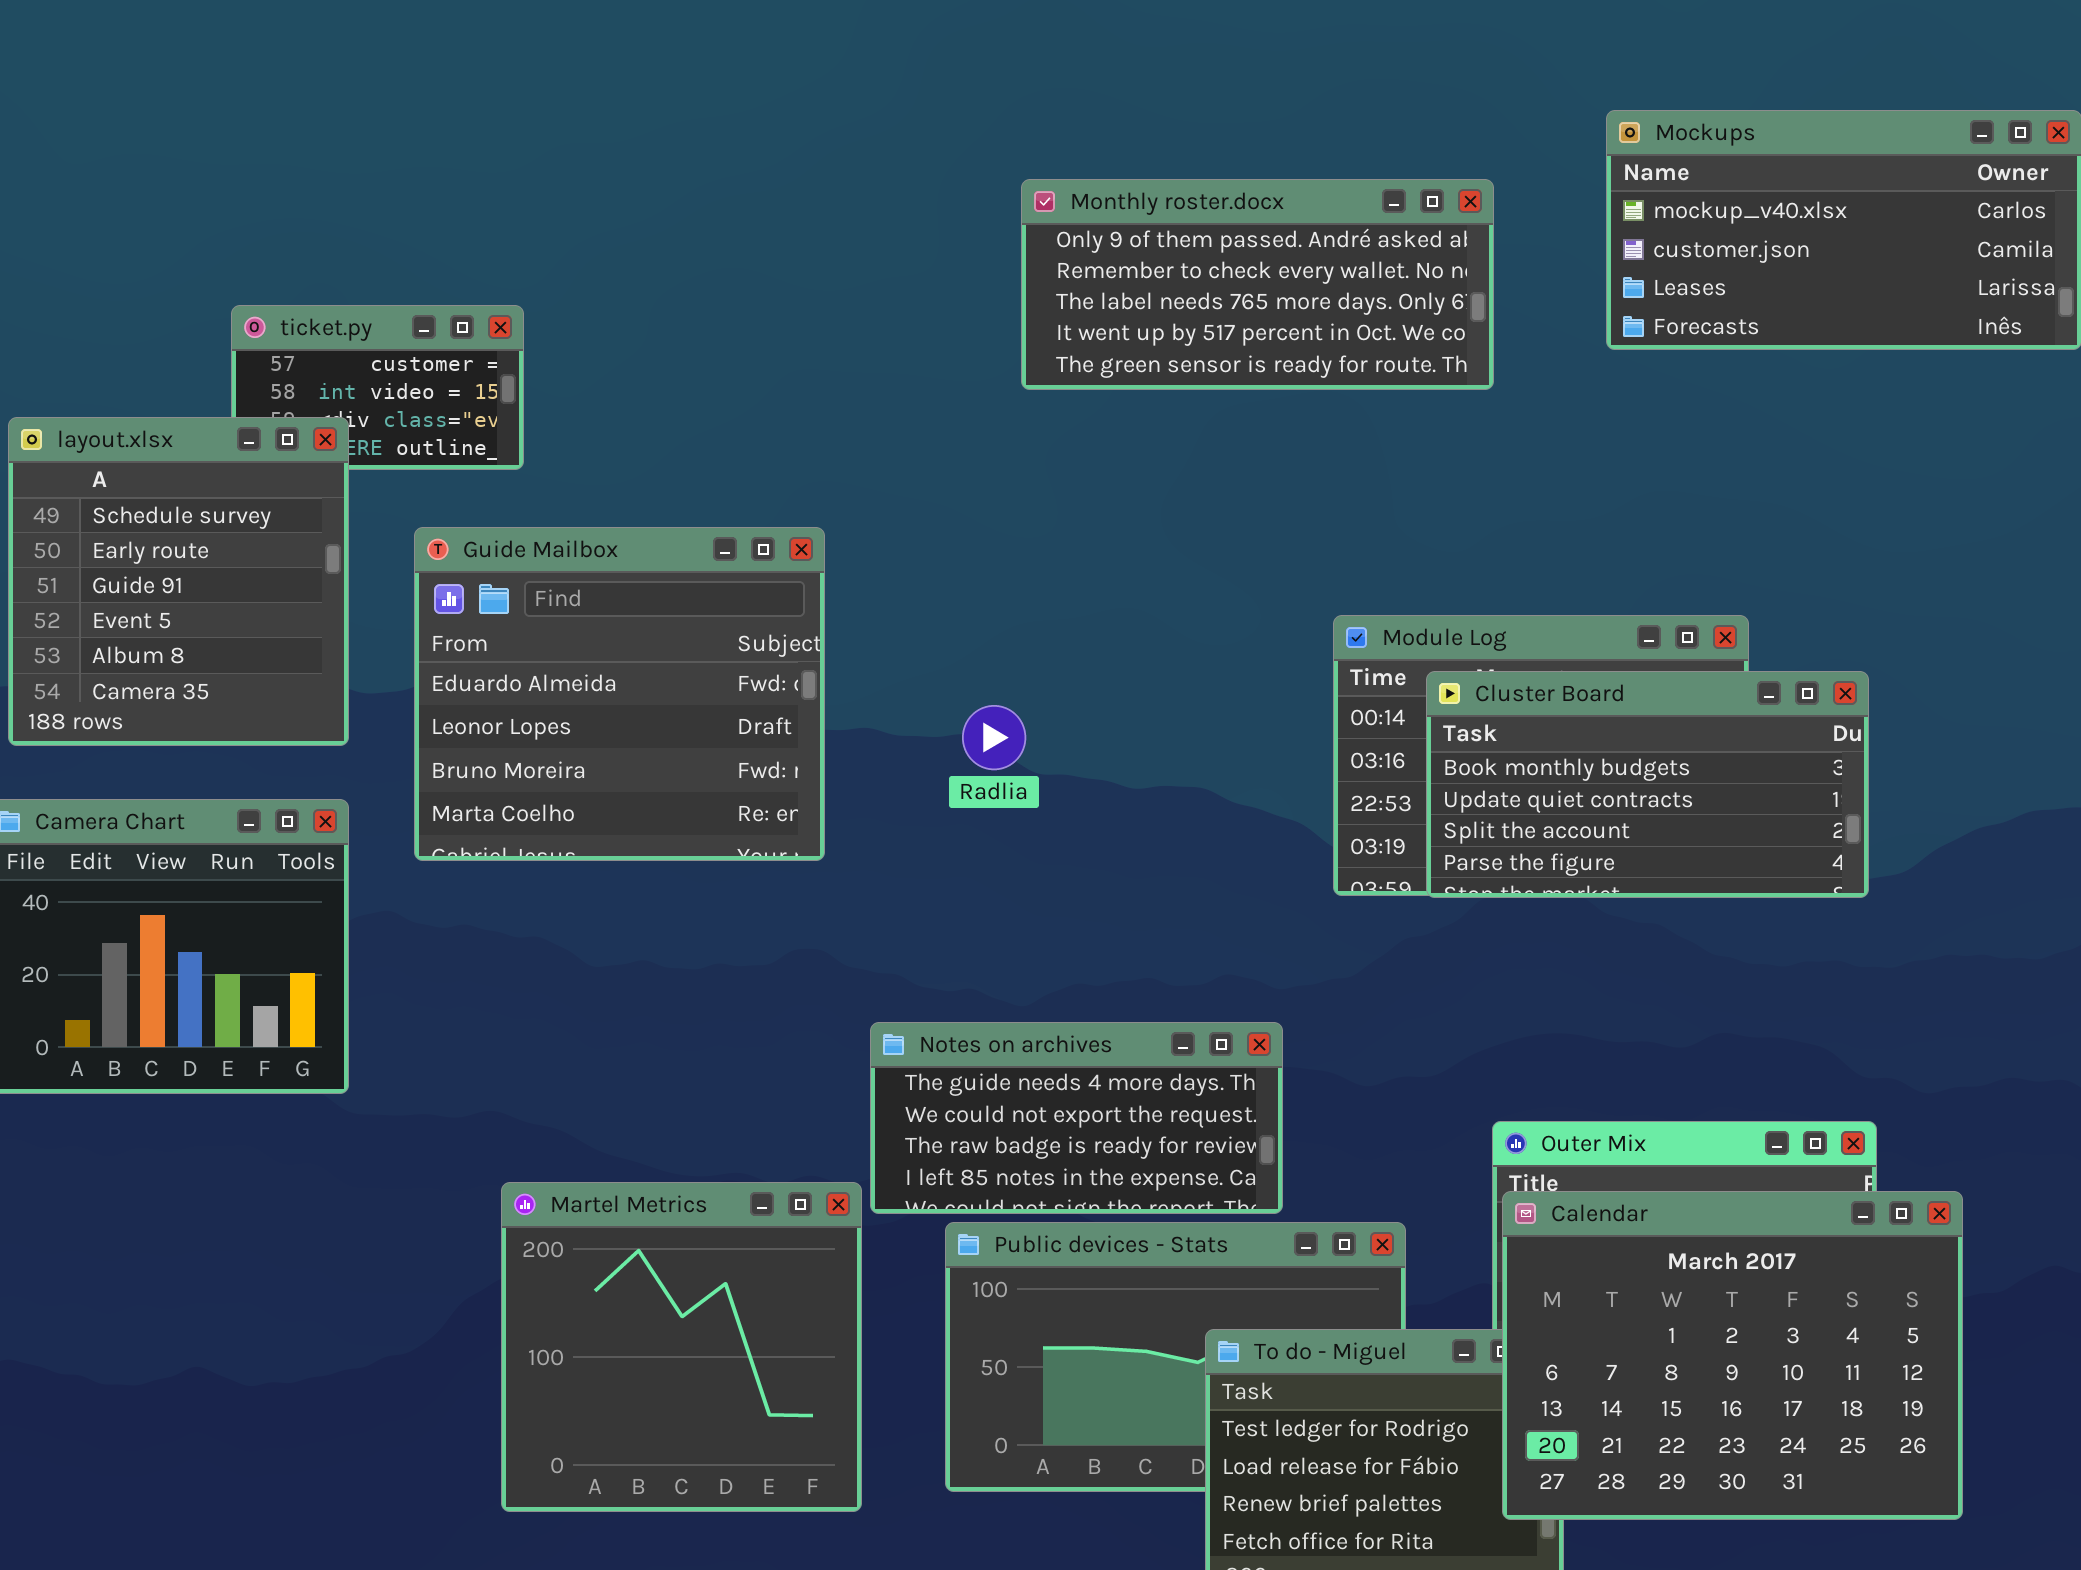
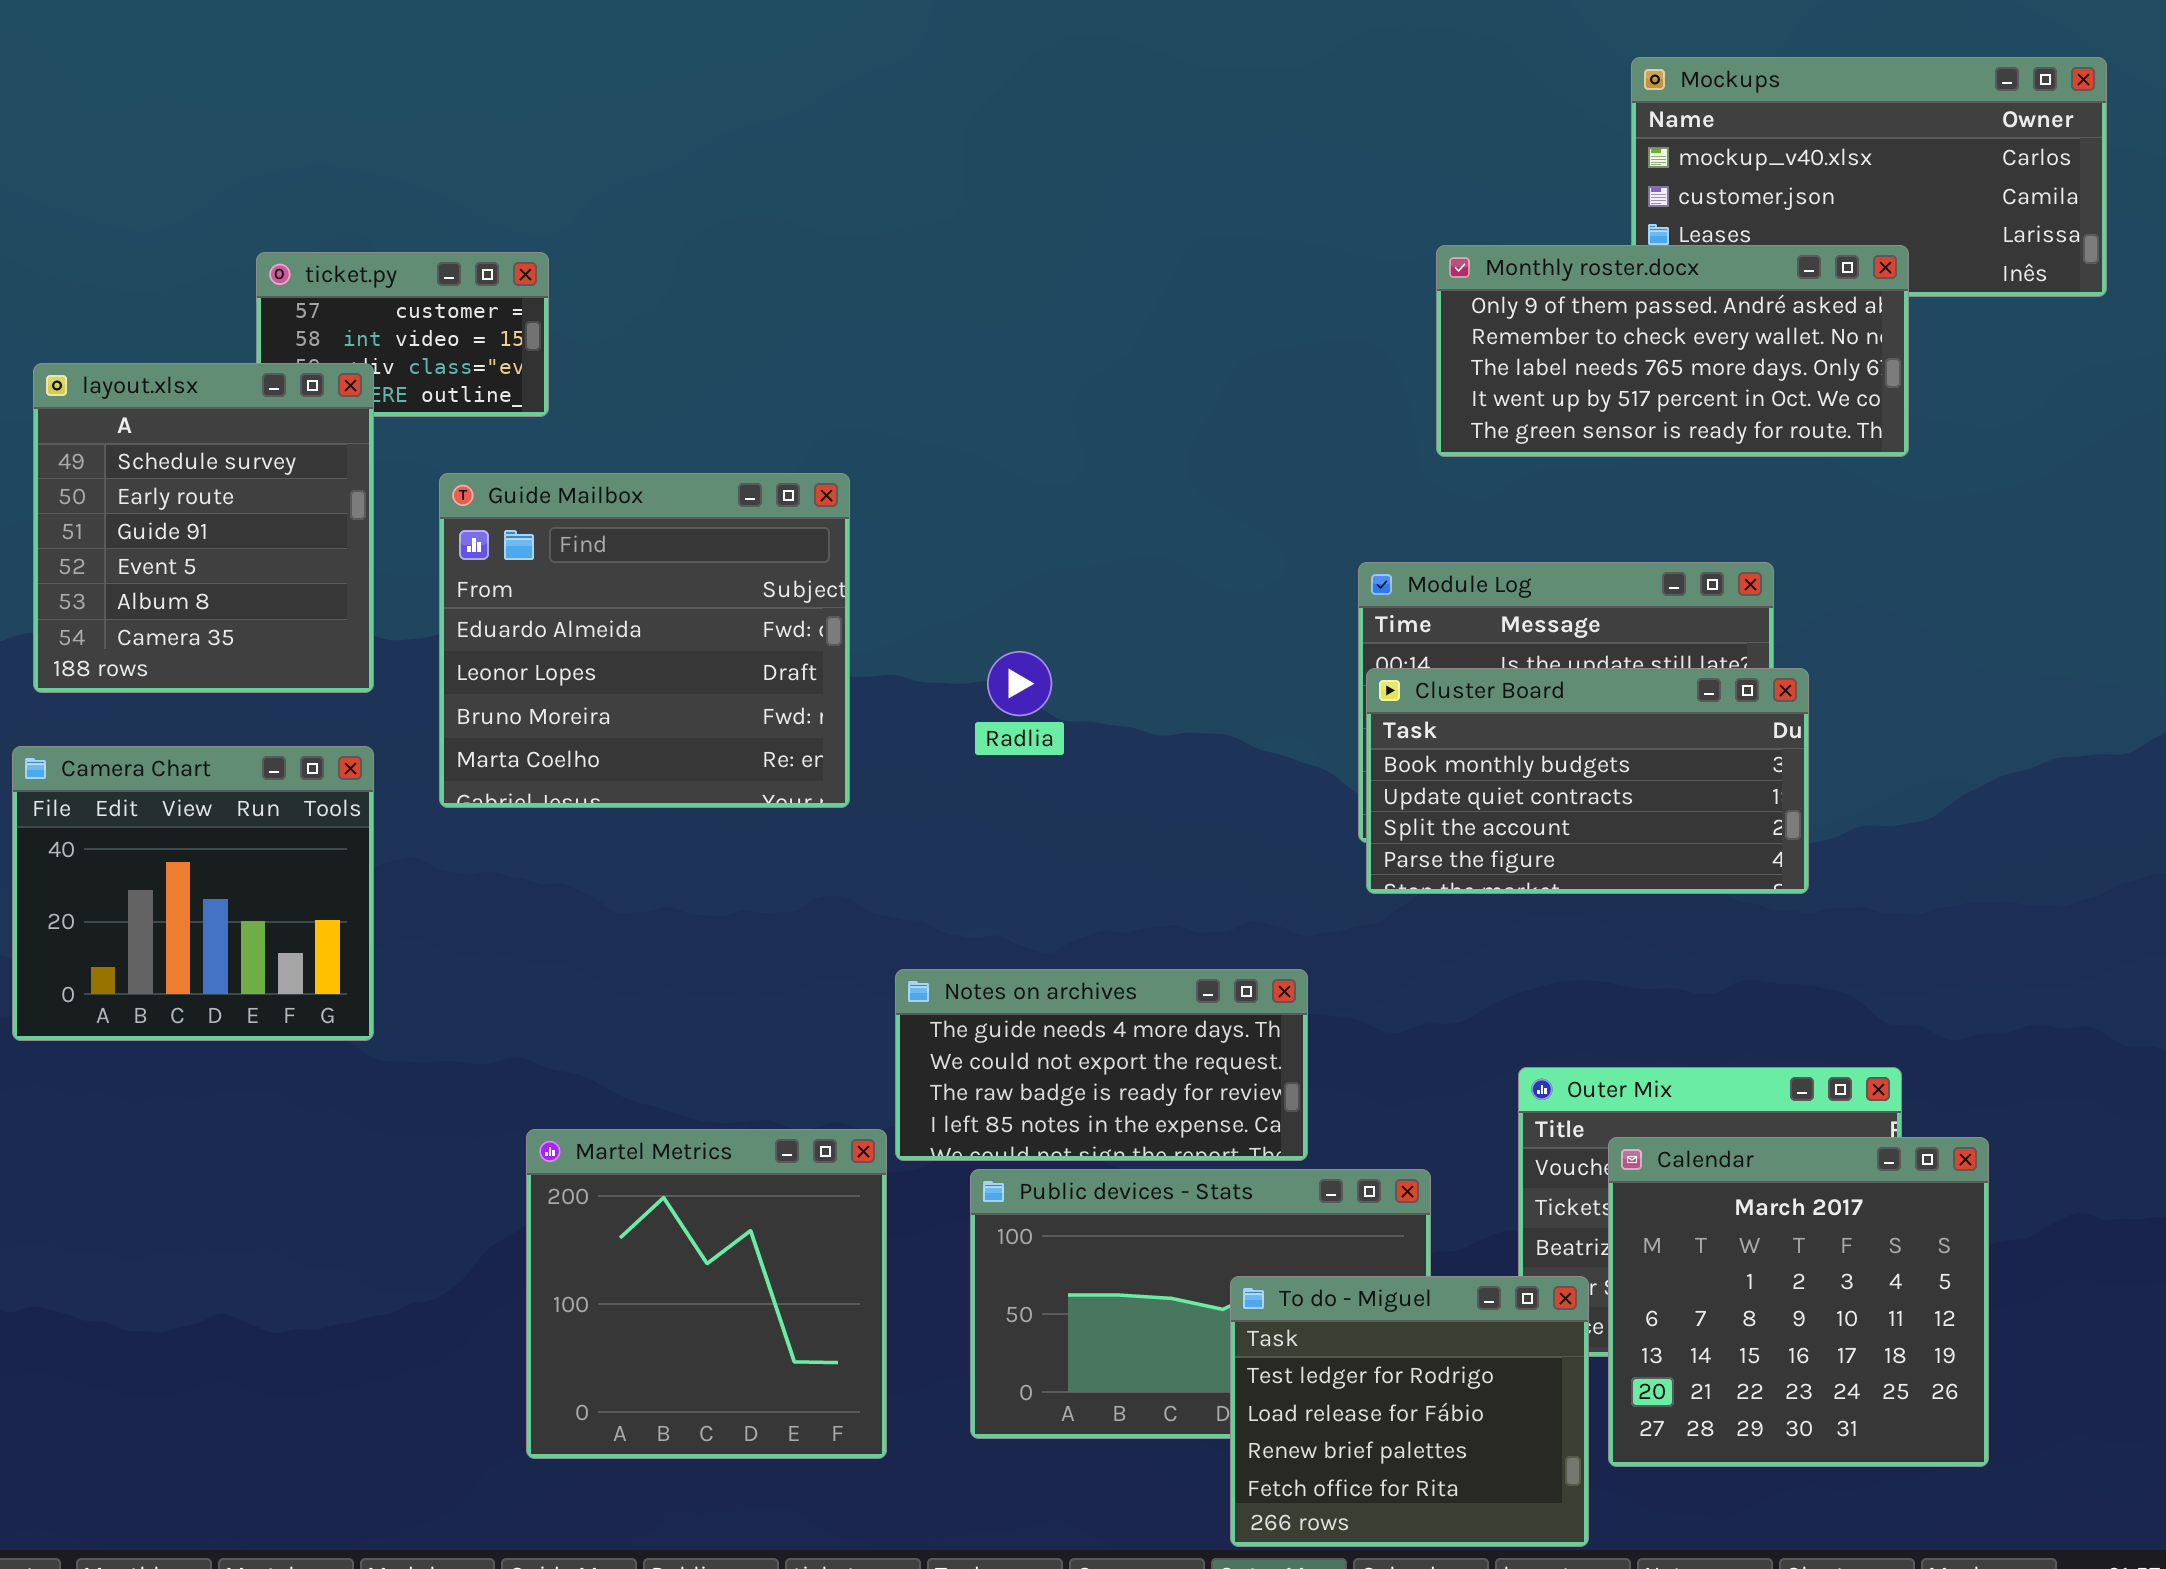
Monthly roster.docx: [1021,179,1494,390] -> [1436,245,1909,457], moved
Cluster Board: [1426,671,1869,898] -> [1366,668,1809,894], moved
Calendar: [1502,1191,1963,1520] -> [1608,1137,1989,1467], resized

